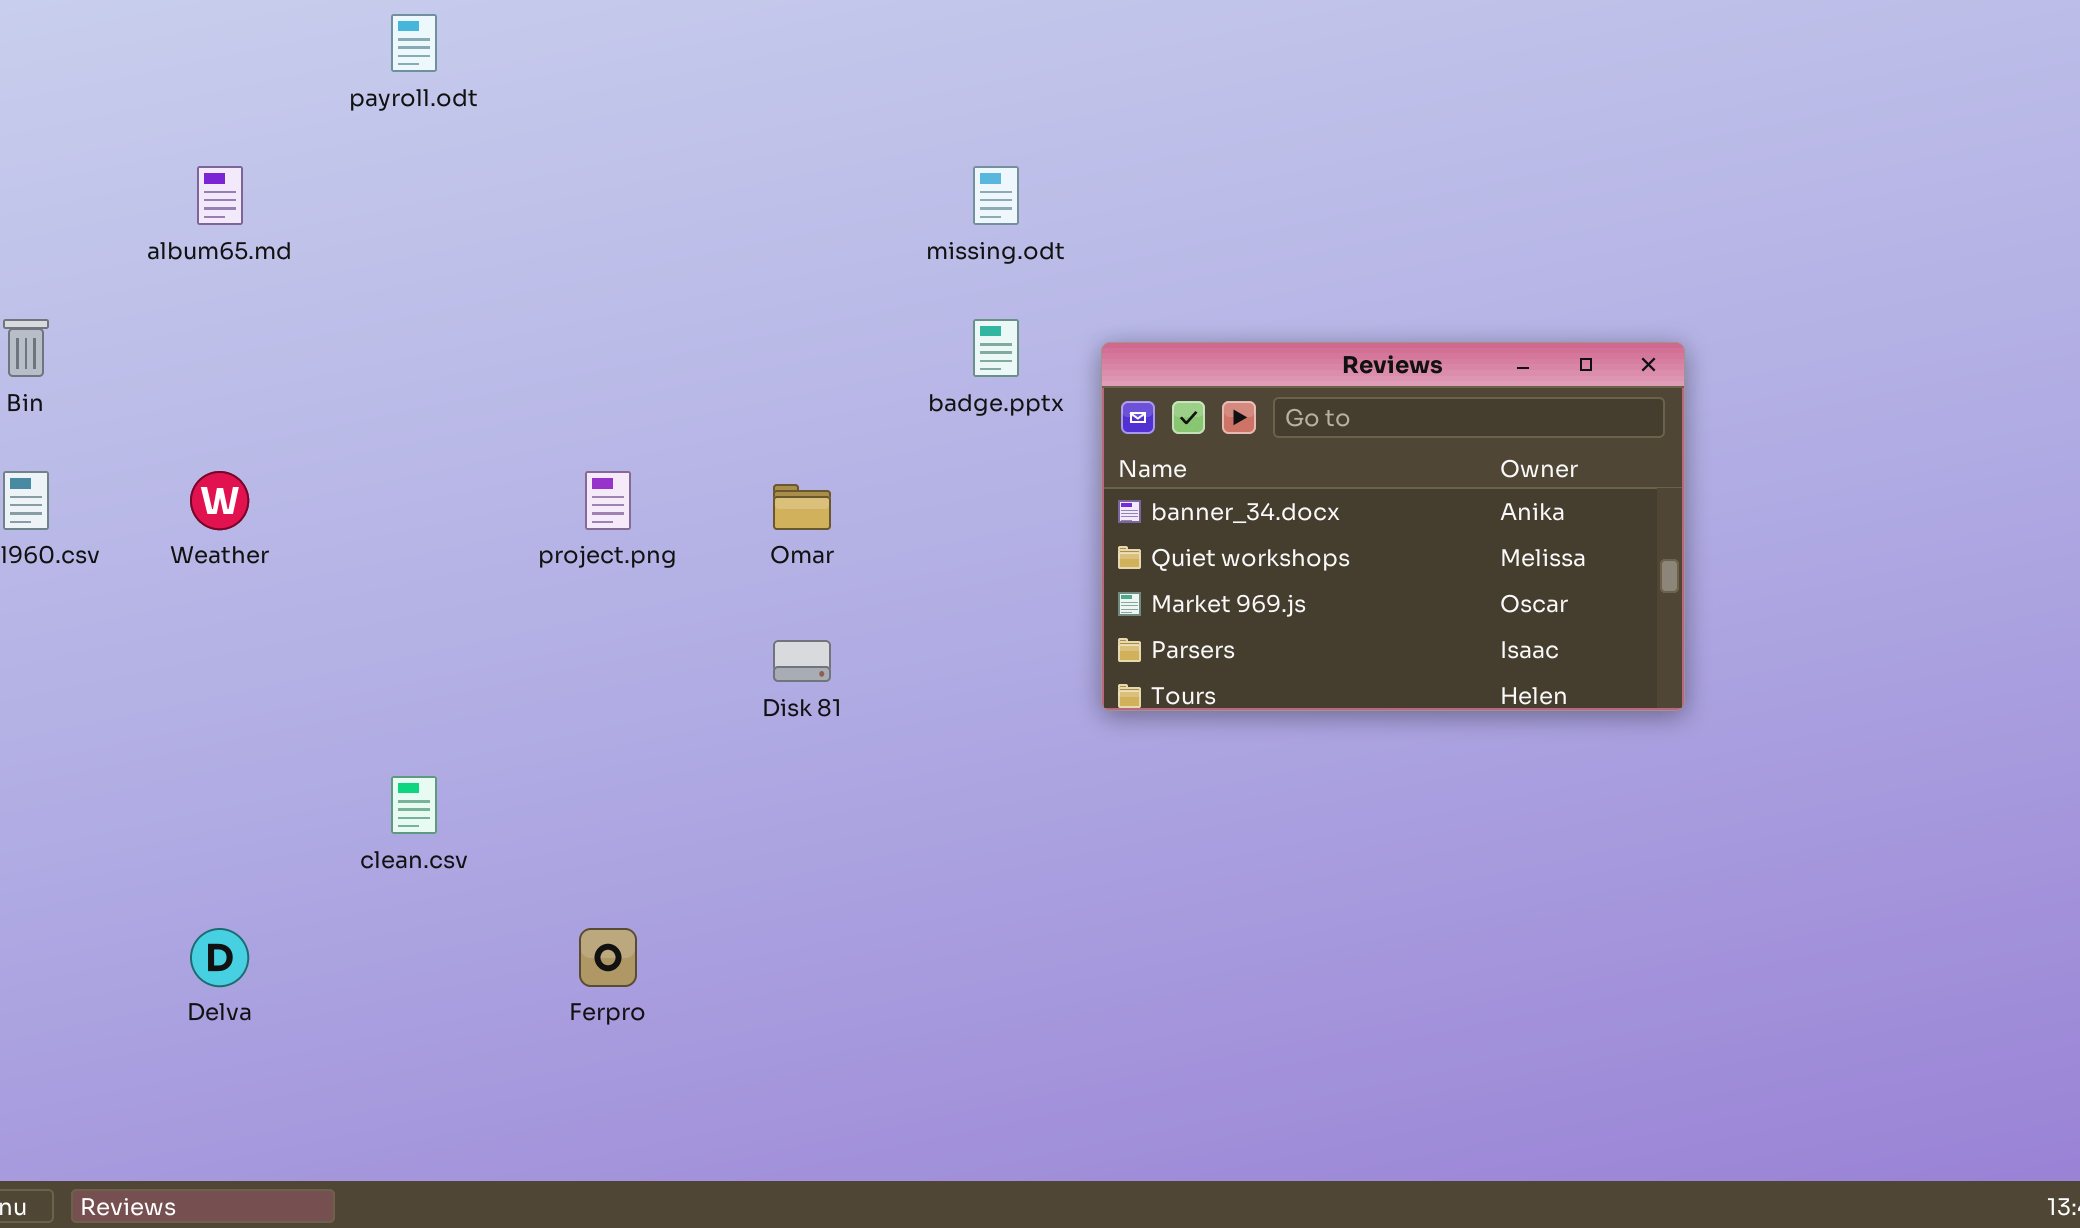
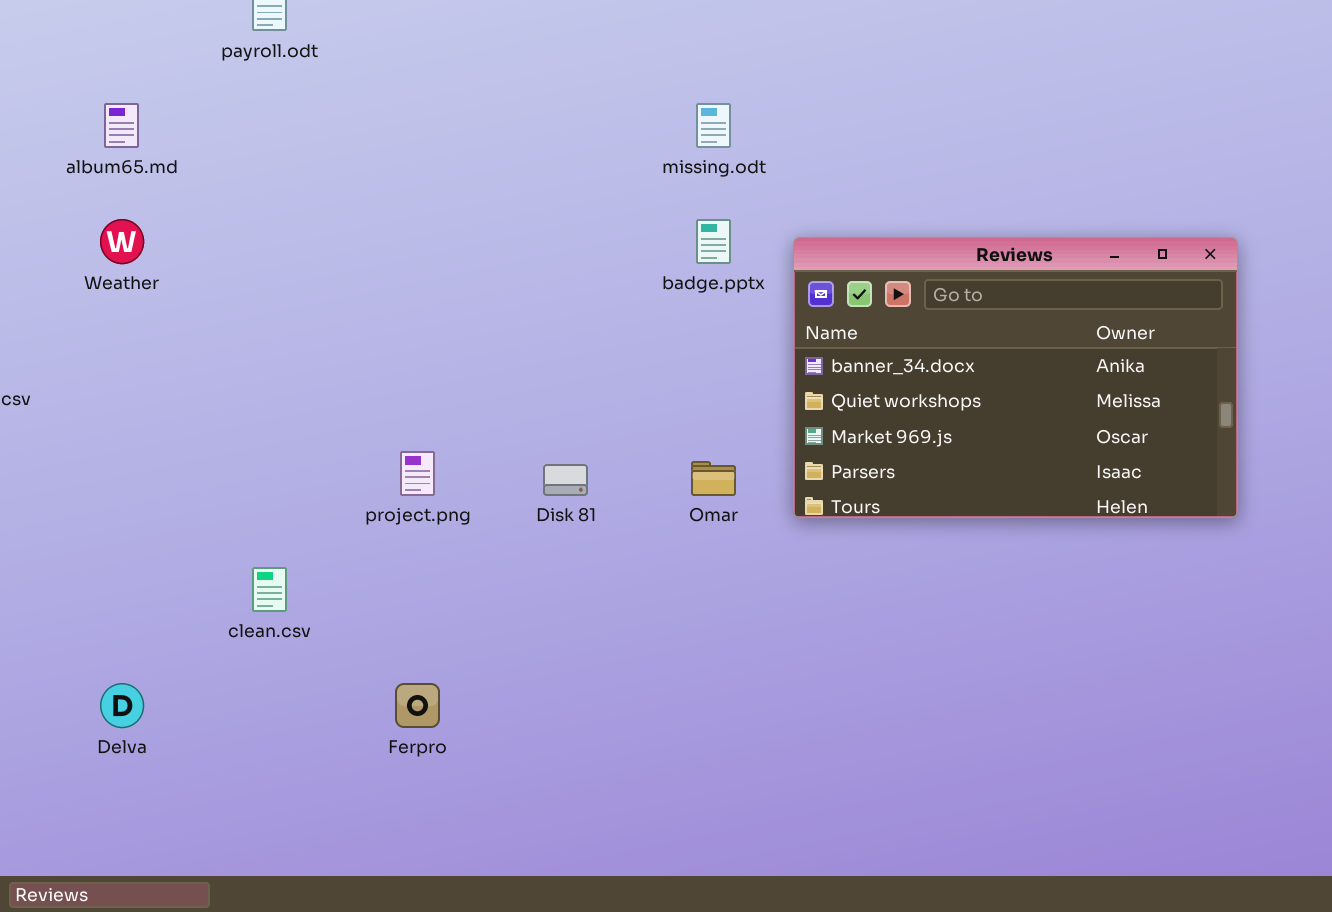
Weather: [190,471,249,530] -> [100,219,144,264], moved
project.png: [585,471,631,530] -> [400,451,435,496], moved
Omar: [773,484,831,530] -> [691,461,736,496], moved

